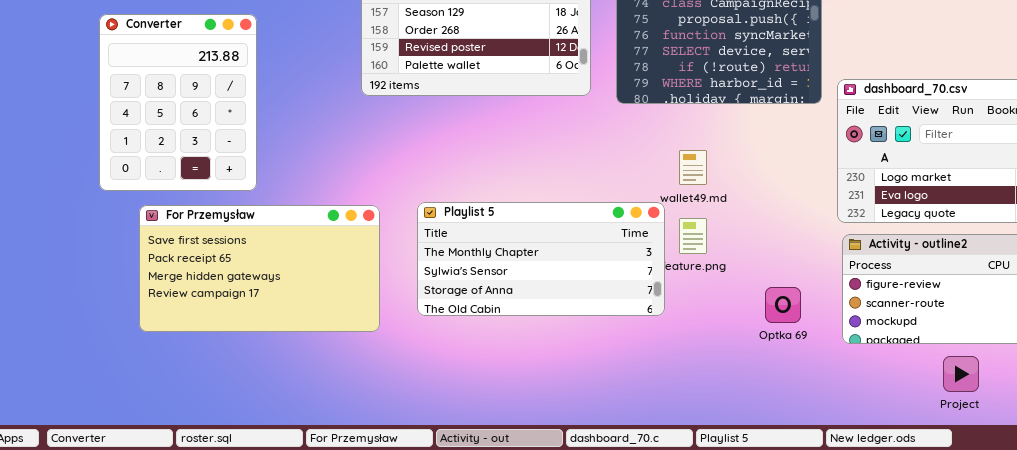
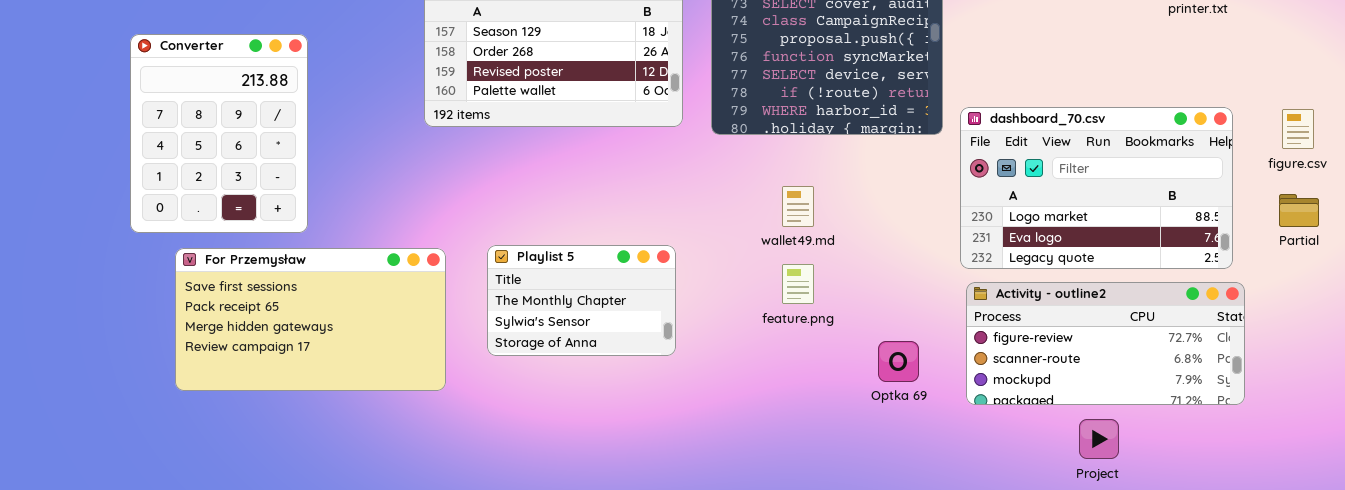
Playlist 5: [417,202,665,316] -> [487,245,676,356], resized

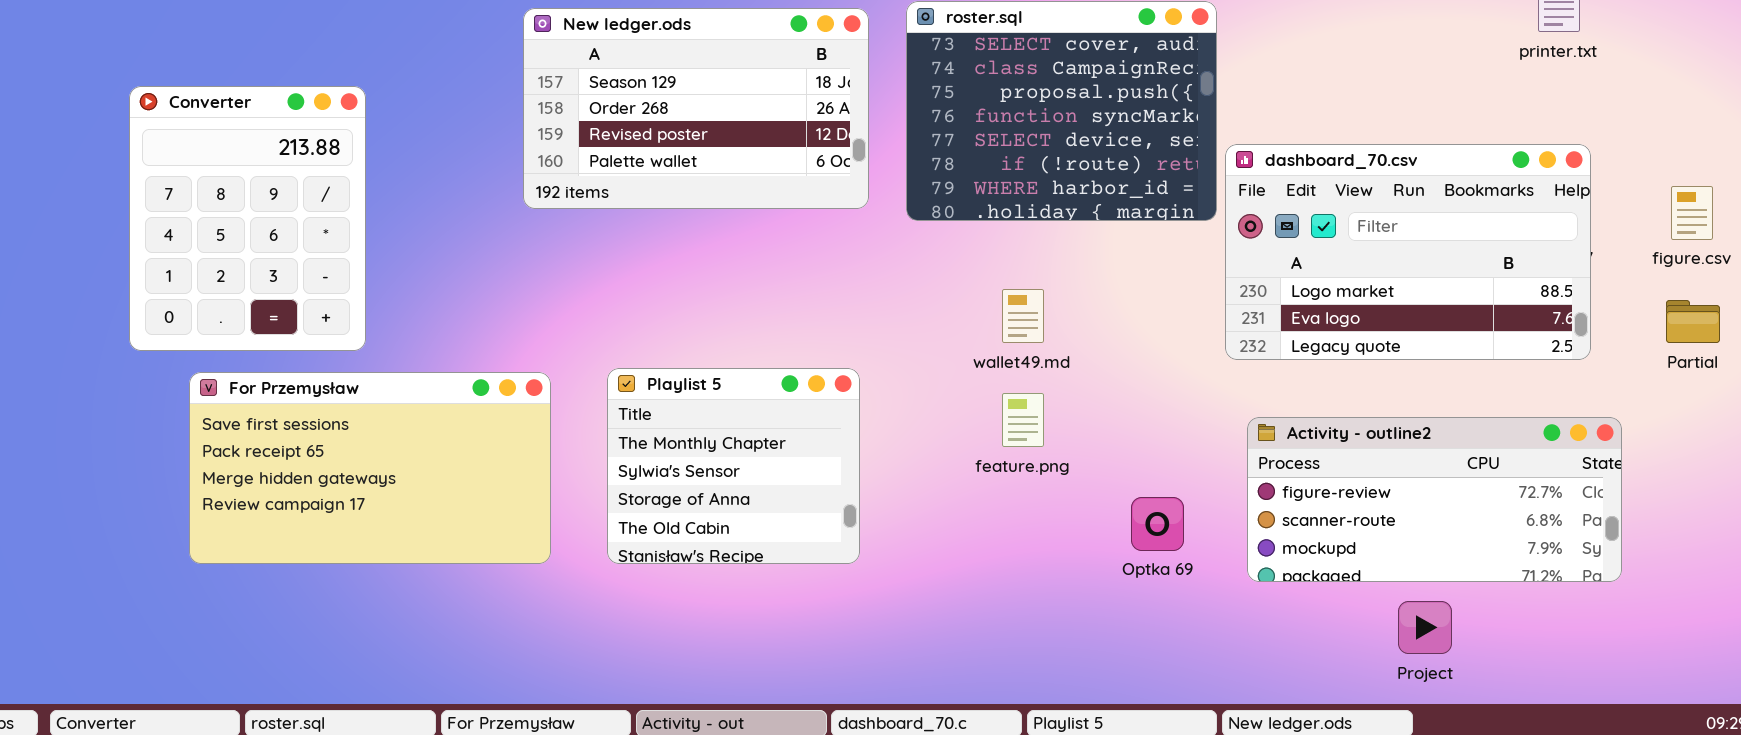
dashboard_70.csv: [960,107,1233,269] -> [1225,144,1591,360], moved
Playlist 5: [487,245,676,356] -> [607,368,860,564], resized

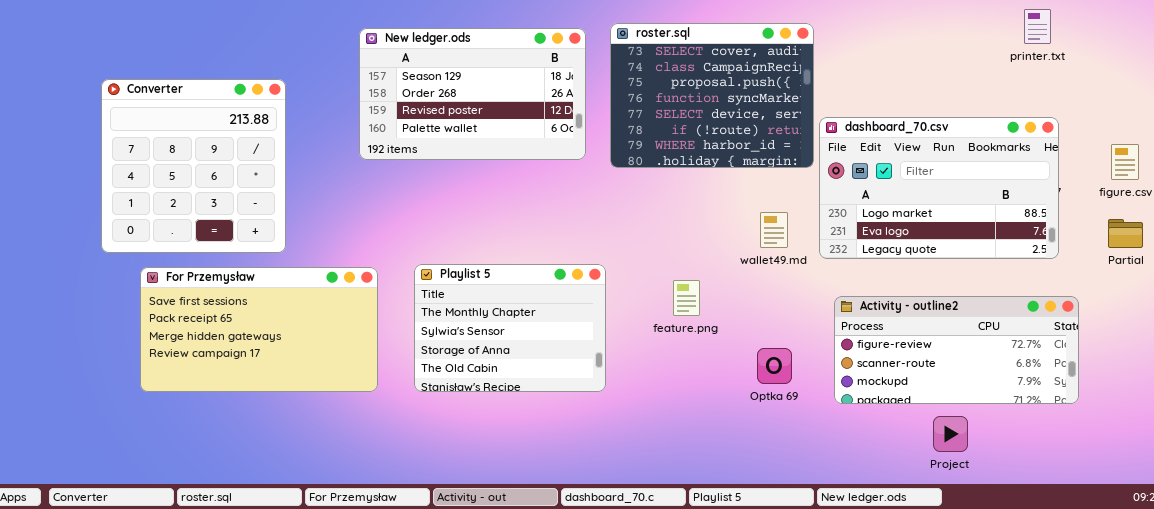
Converter: [129,86,366,351] -> [101,79,286,253], resized
wallet49.md: [1002,289,1044,343] -> [760,212,788,248], moved
Playlist 5: [607,368,860,564] -> [414,264,606,392], resized

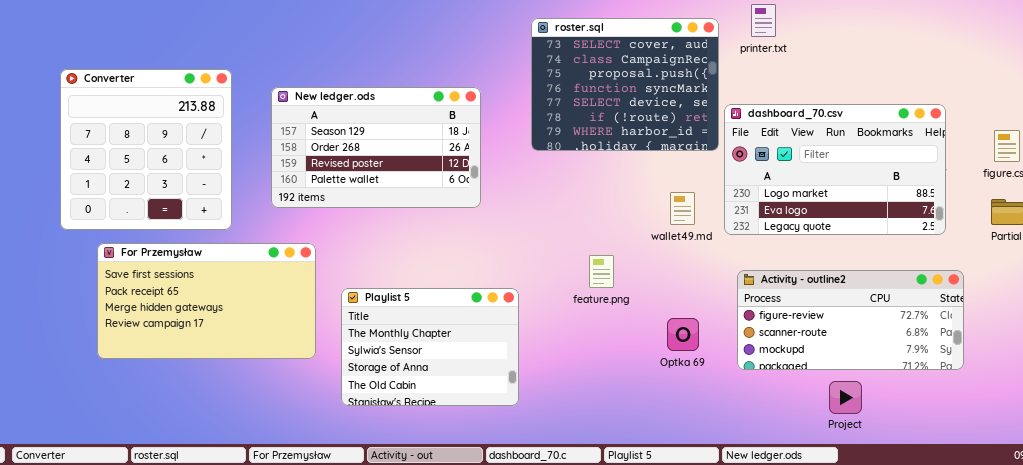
printer.txt: [1024,9,1051,44] -> [751,4,776,37], moved
New ledger.ods: [359,28,586,160] -> [271,87,481,208], moved
Playlist 5: [414,264,606,392] -> [341,288,519,406], moved

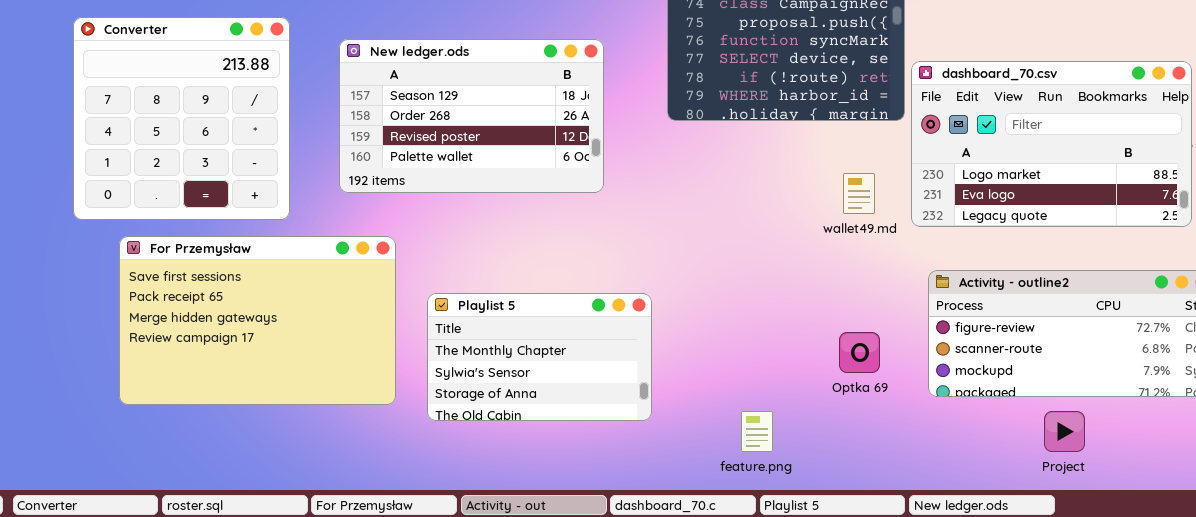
For Przemysław: [97,243,316,359] -> [119,236,396,405], resized
feature.png: [589,255,614,288] -> [741,411,773,452], moved
Playlist 5: [341,288,519,406] -> [427,293,652,421], resized

